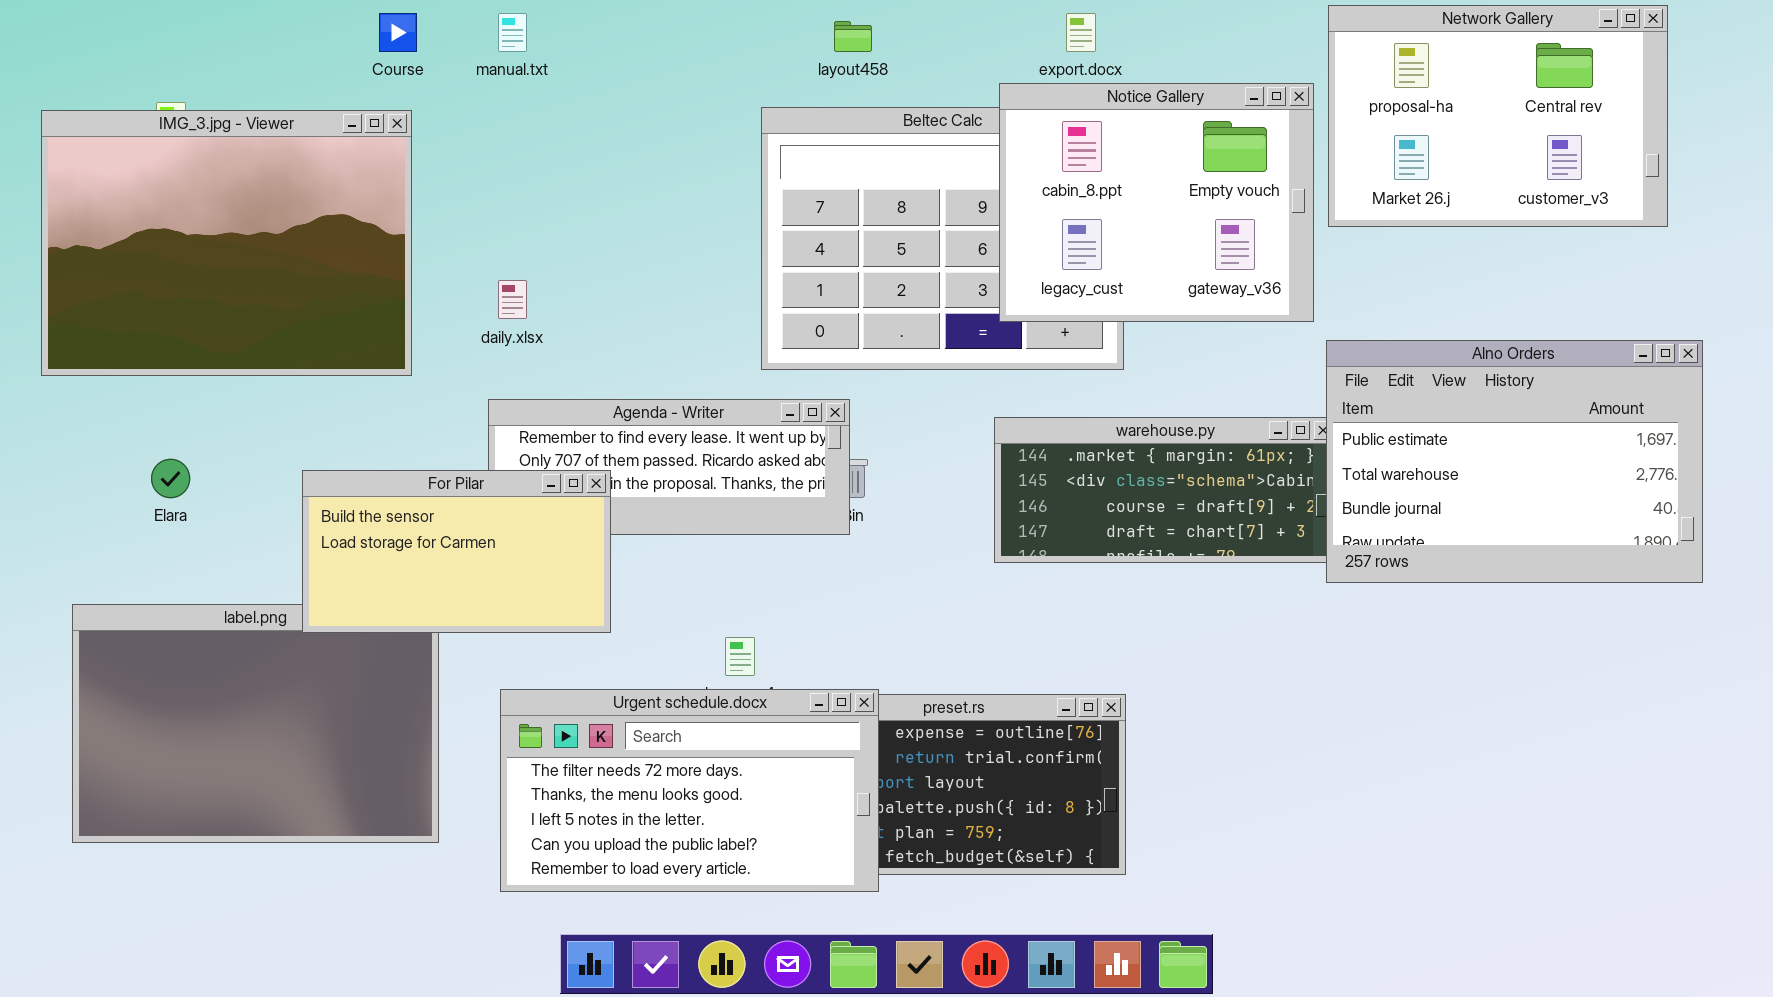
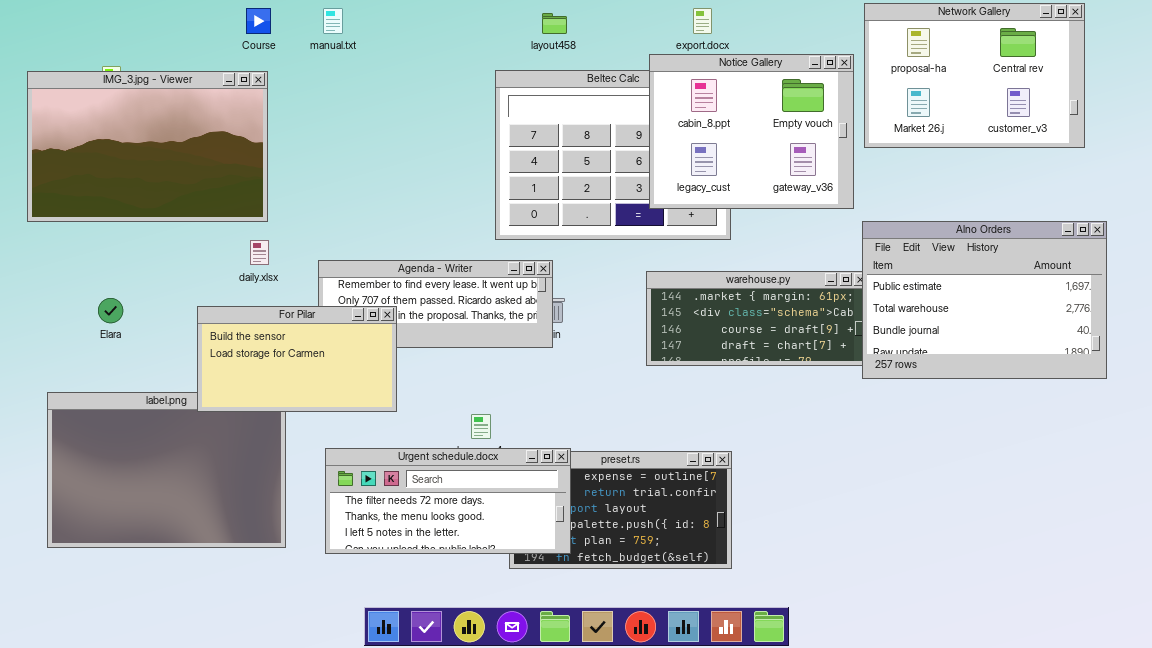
IMG_3.jpg - Viewer: [41,110,412,376] -> [27,71,268,222], resized
daily.xlsx: [498,280,527,319] -> [250,240,269,265], moved
Urgent schedule.docx: [500,689,879,892] -> [325,448,571,554], resized

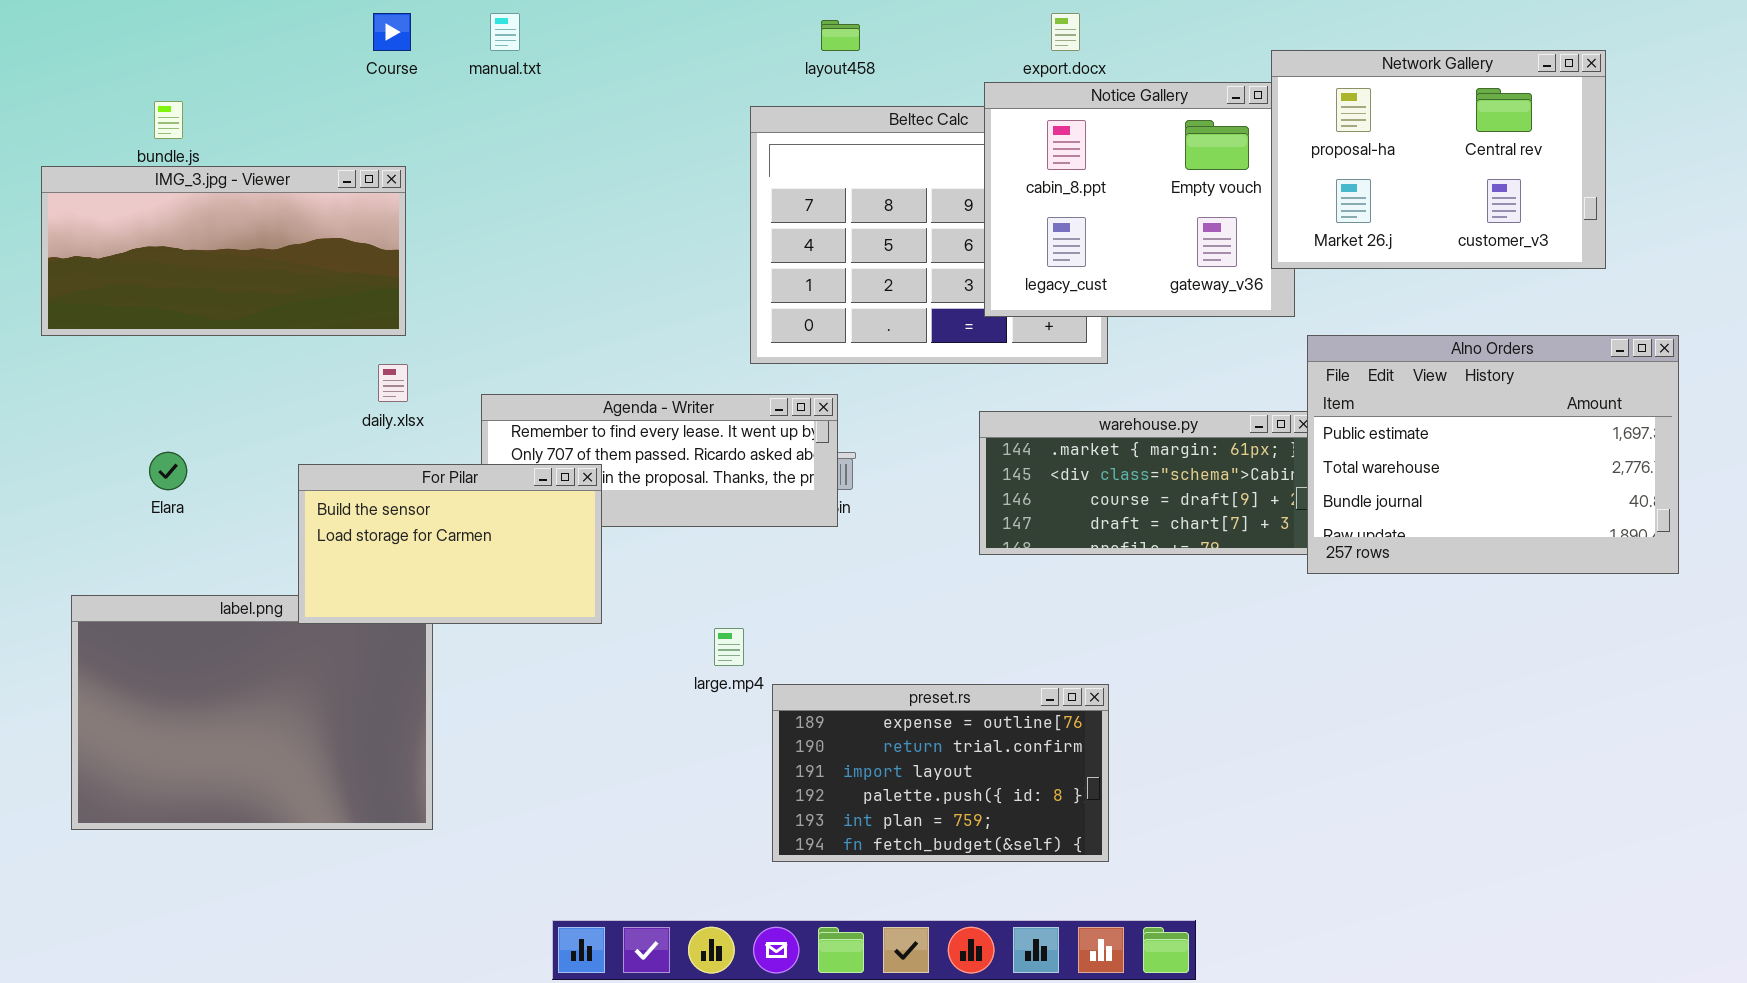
Network Gallery: [864,3,1085,148] -> [1271,50,1606,269], moved
IMG_3.jpg - Viewer: [27,71,268,222] -> [41,166,406,336], resized
Urgent schedule.docx: [325,448,571,554] -> none, closed

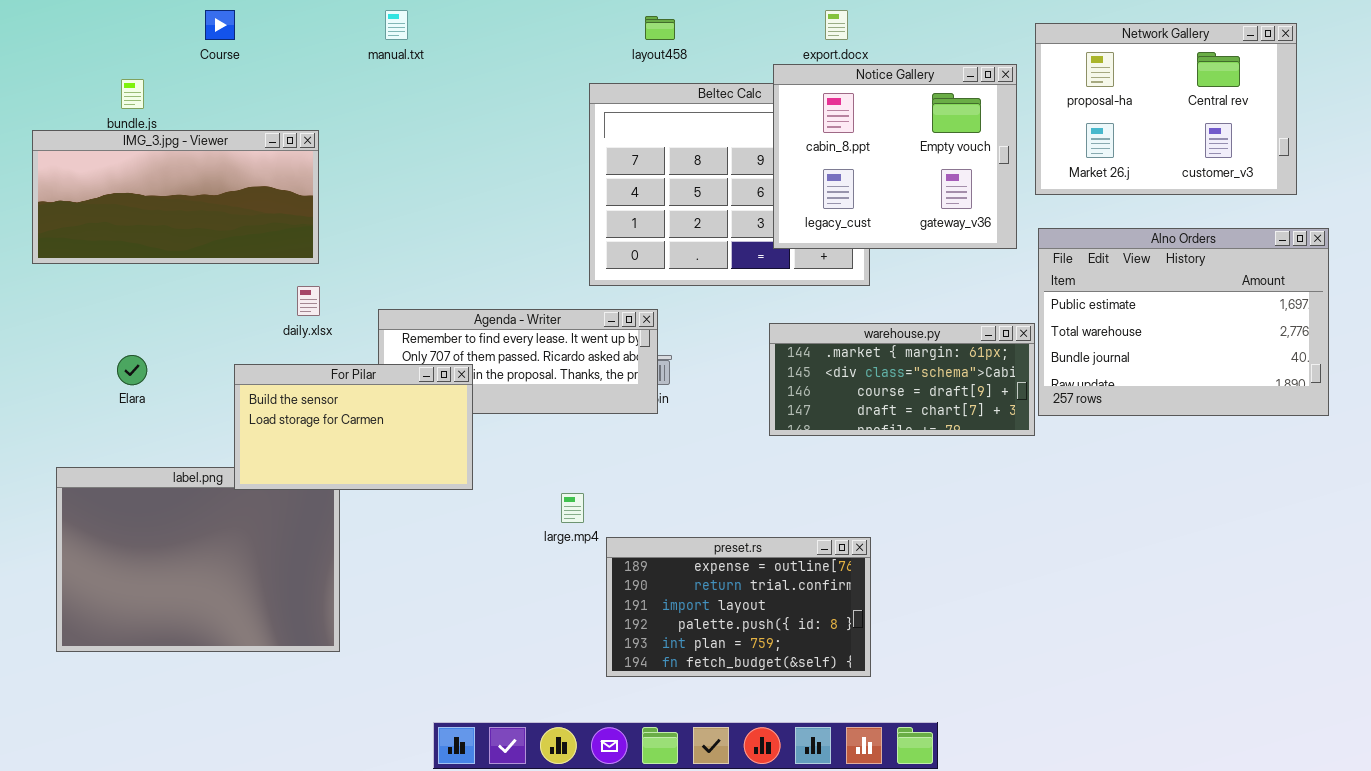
Course: [373,13,411,51] -> [205,10,235,40], moved
Network Gallery: [1271,50,1606,269] -> [1035,23,1297,195], moved
Alno Orders: [1307,335,1679,574] -> [1038,228,1329,416], moved

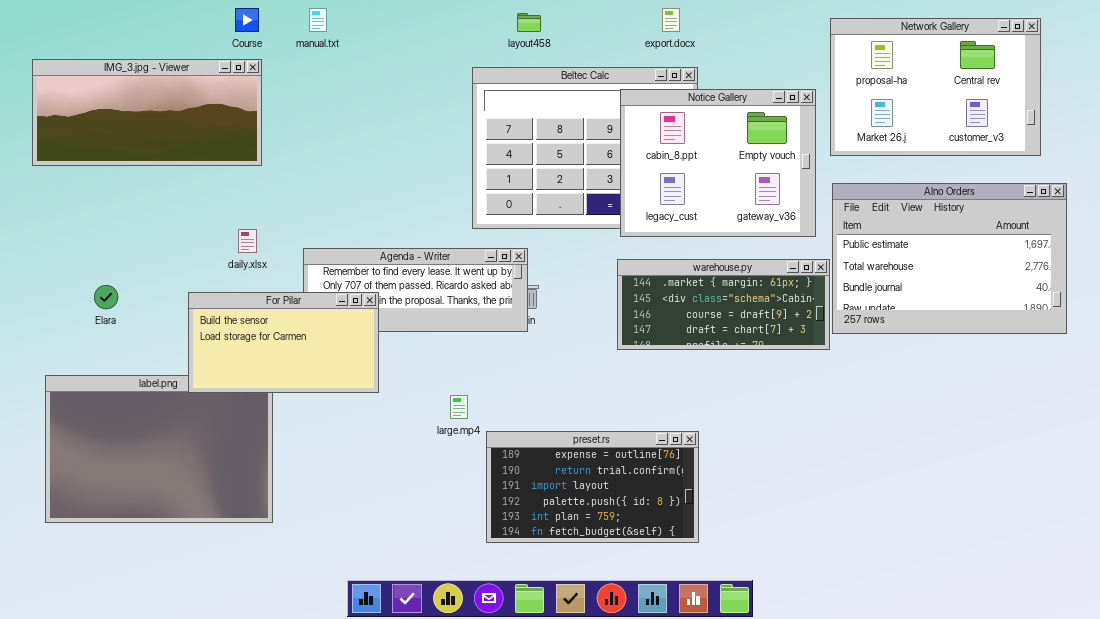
Course: [205,10,235,40] -> [235,8,259,32], moved
Notice Gallery: [773,64,1017,249] -> [620,89,816,237], moved
IMG_3.jpg - Viewer: [32,130,319,264] -> [32,59,262,166], moved

